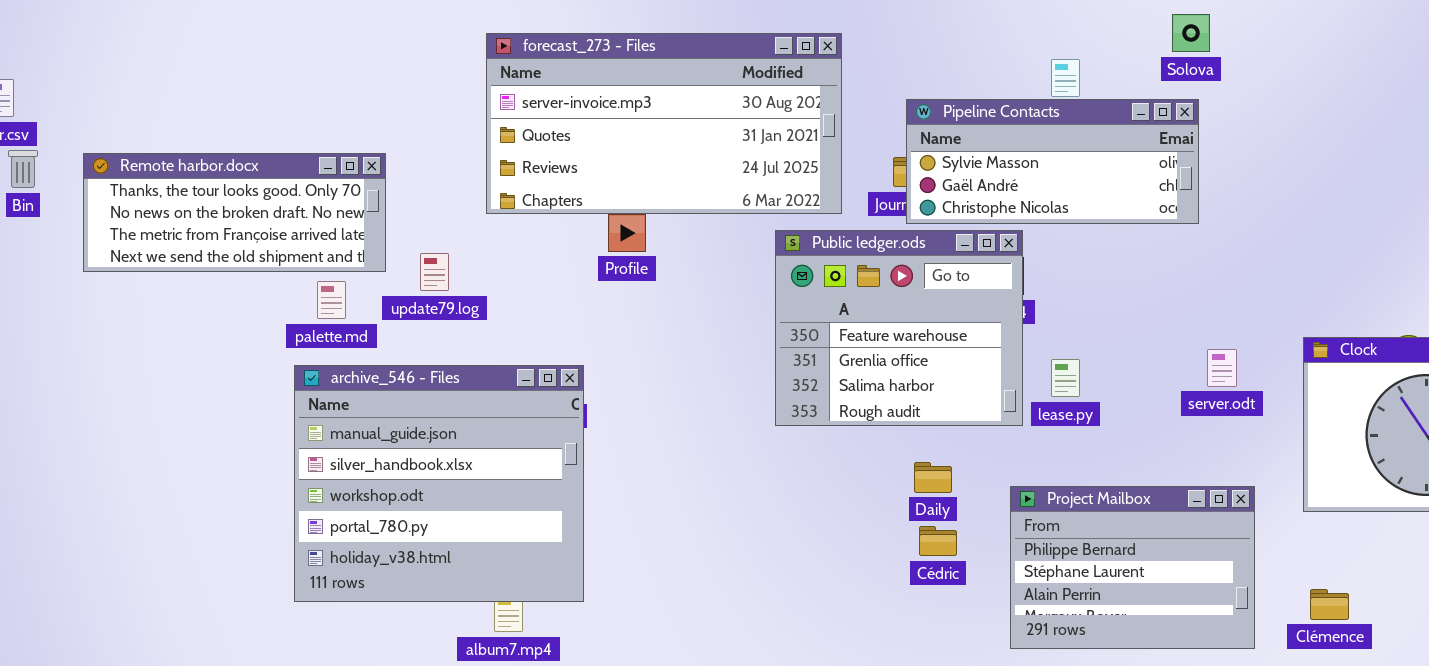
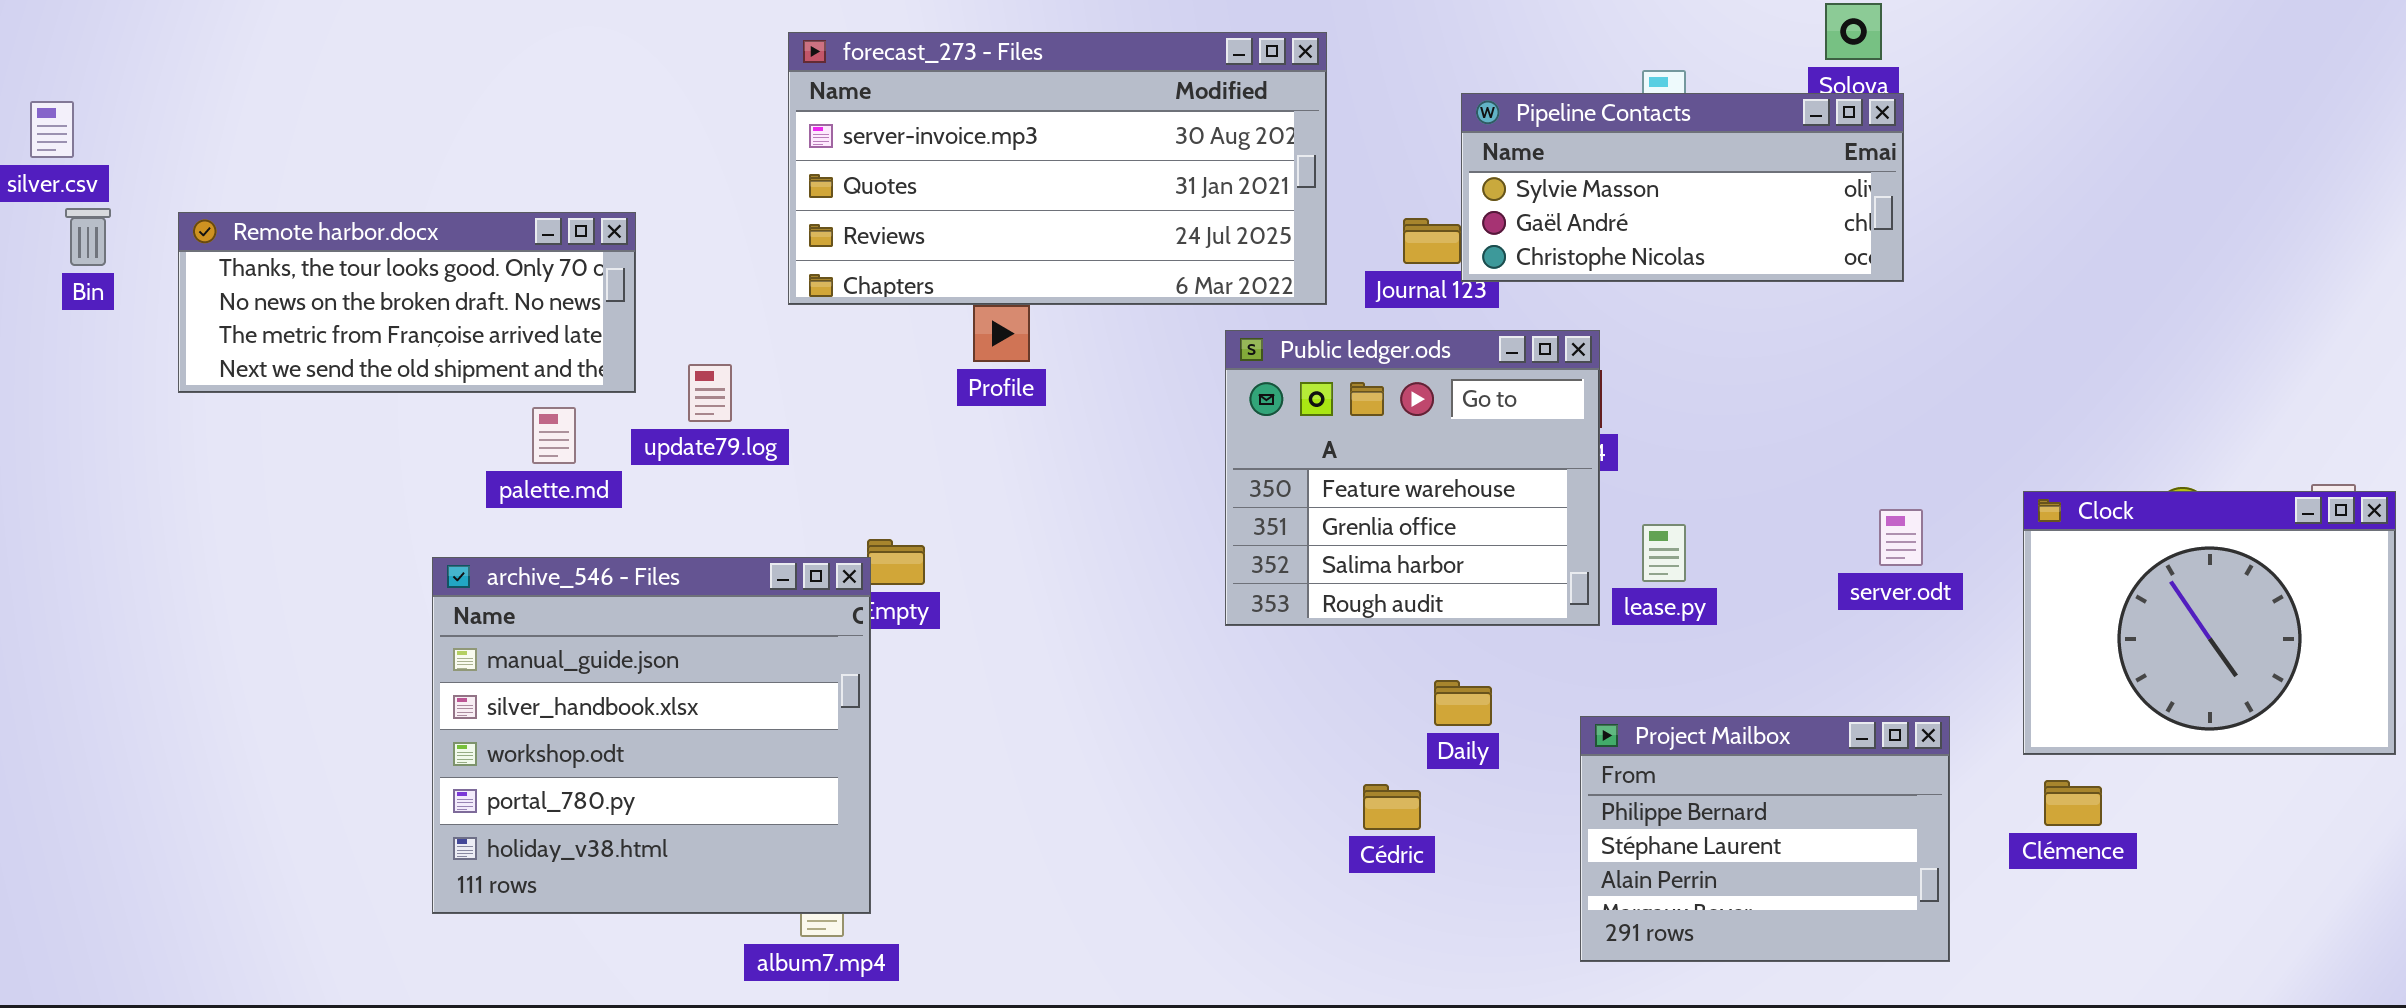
Pipeline Contacts: [906,99,1199,224] -> [1461,93,1904,282], moved
archive_546 - Files: [294,365,584,602] -> [432,557,871,914], moved
Cédric: [919,526,957,556] -> [1363,784,1421,830], moved
Clémence: [1310,589,1349,620] -> [2044,780,2102,826], moved

